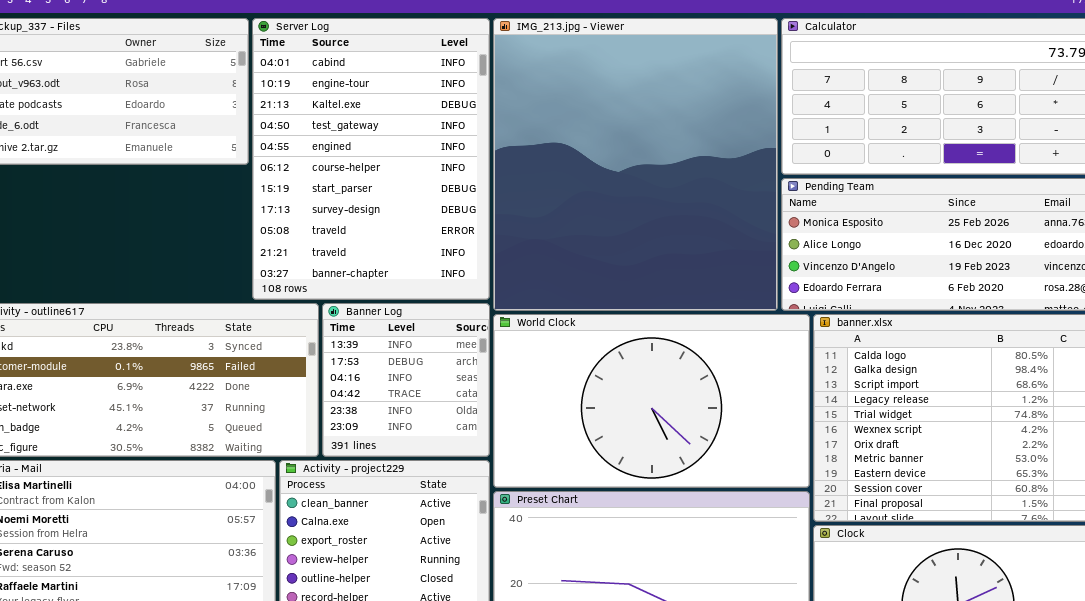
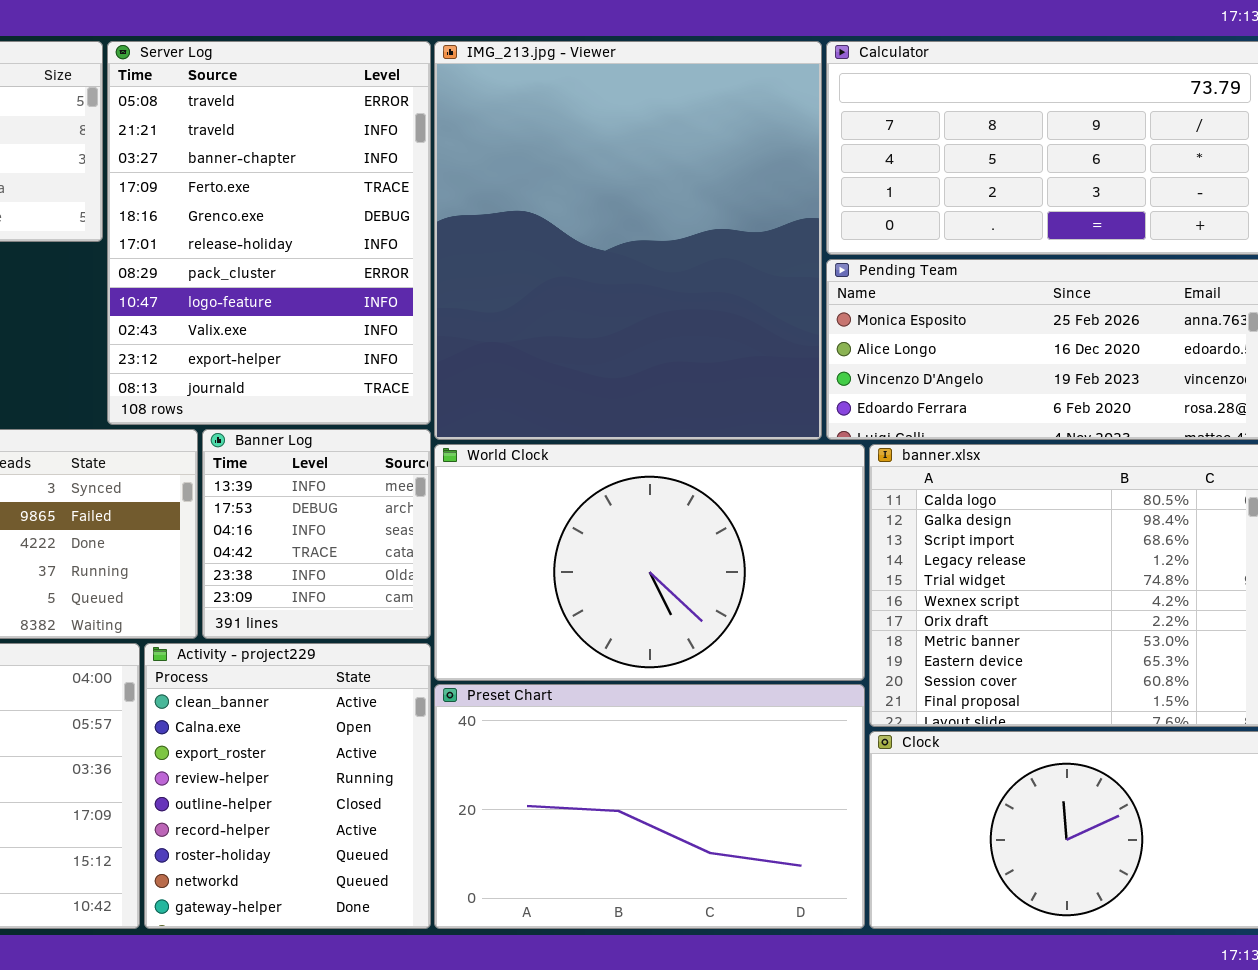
Server Log: [252,18,490,300] -> [107,41,431,425], scrolled down 8 rows

